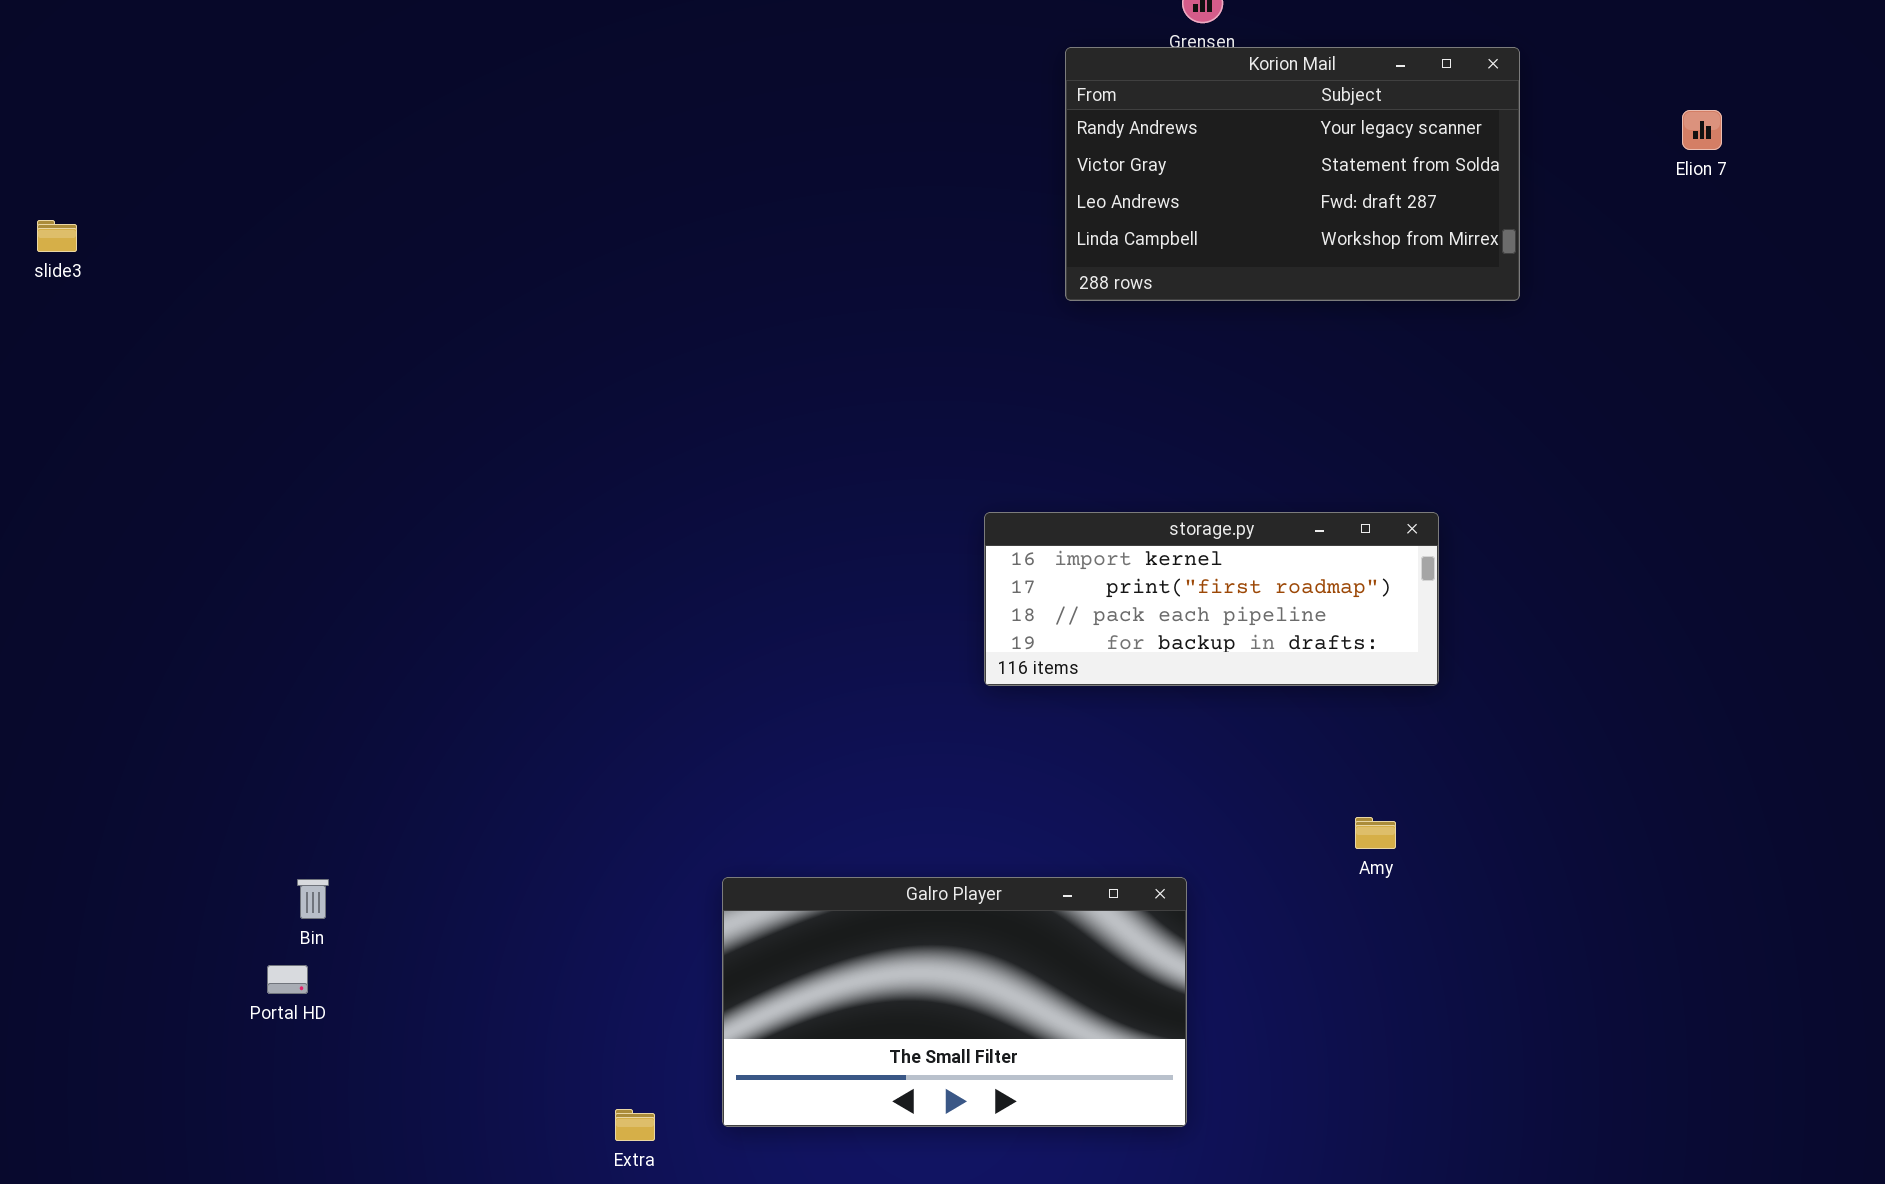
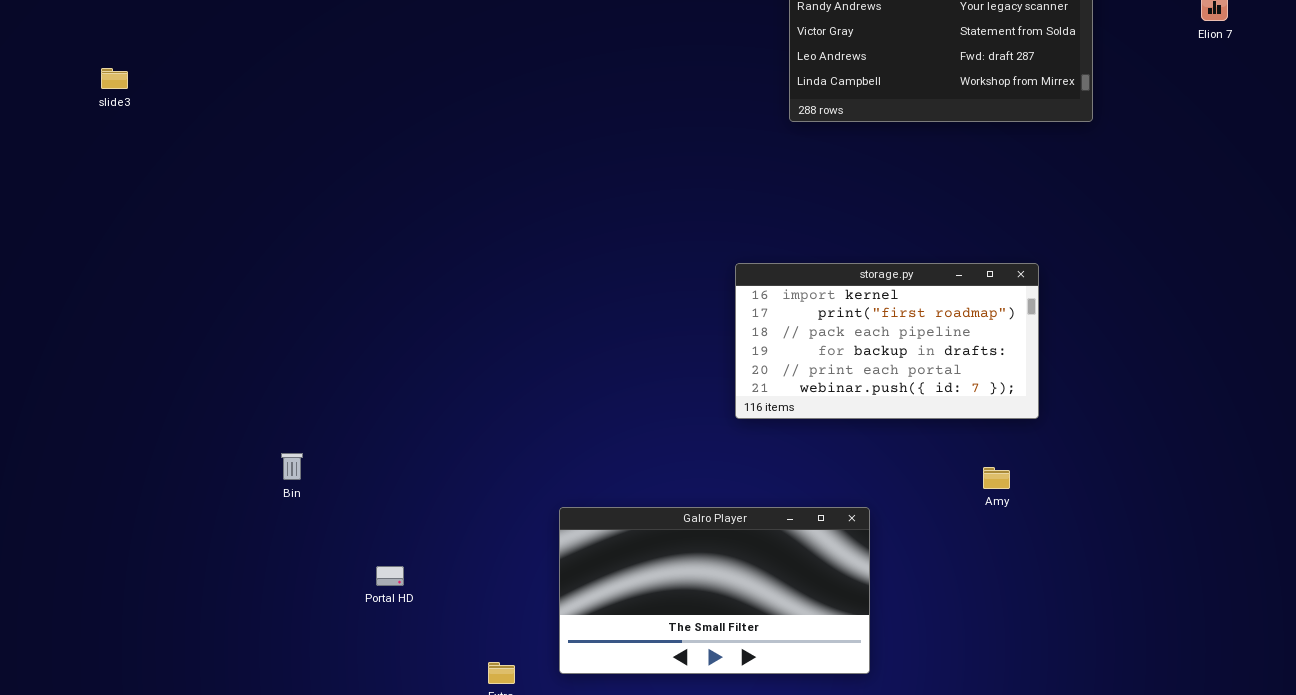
storage.py: [984,512,1439,686] -> [735,263,1039,419], resized
Bin: [297,879,329,919] -> [281,453,303,480], moved
Portal HD: [267,965,308,994] -> [376,566,404,586], moved

